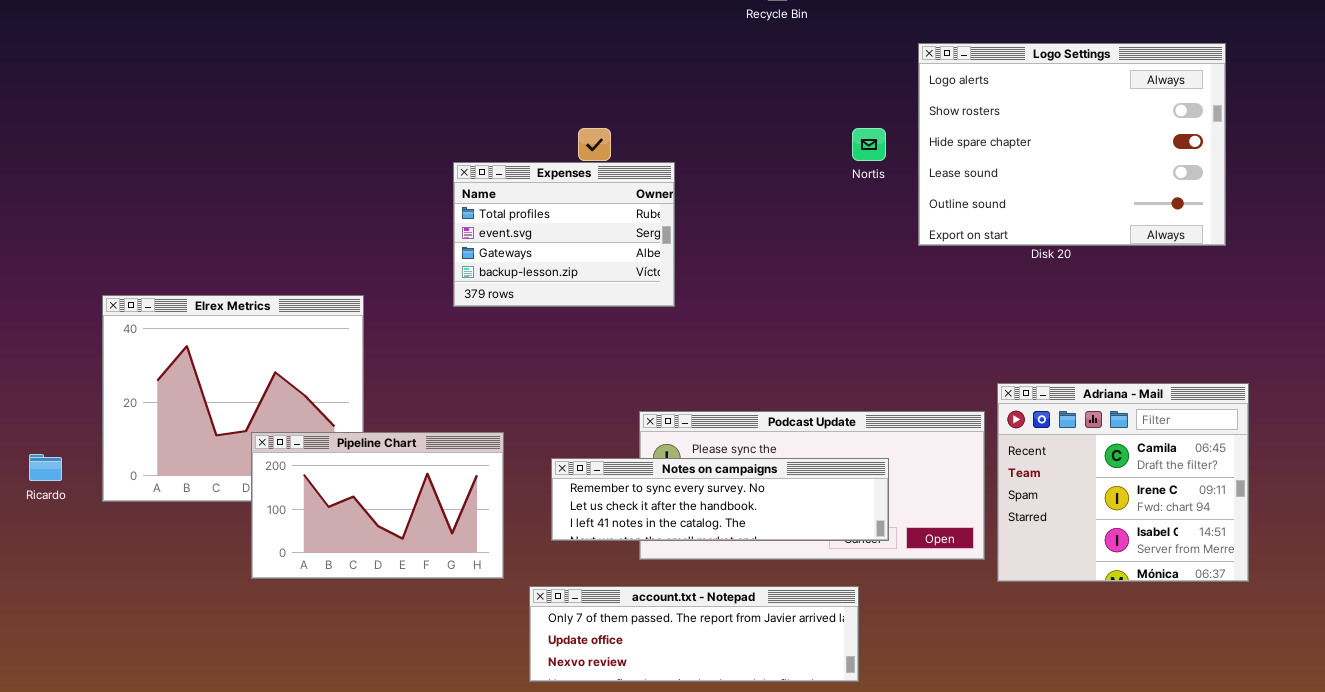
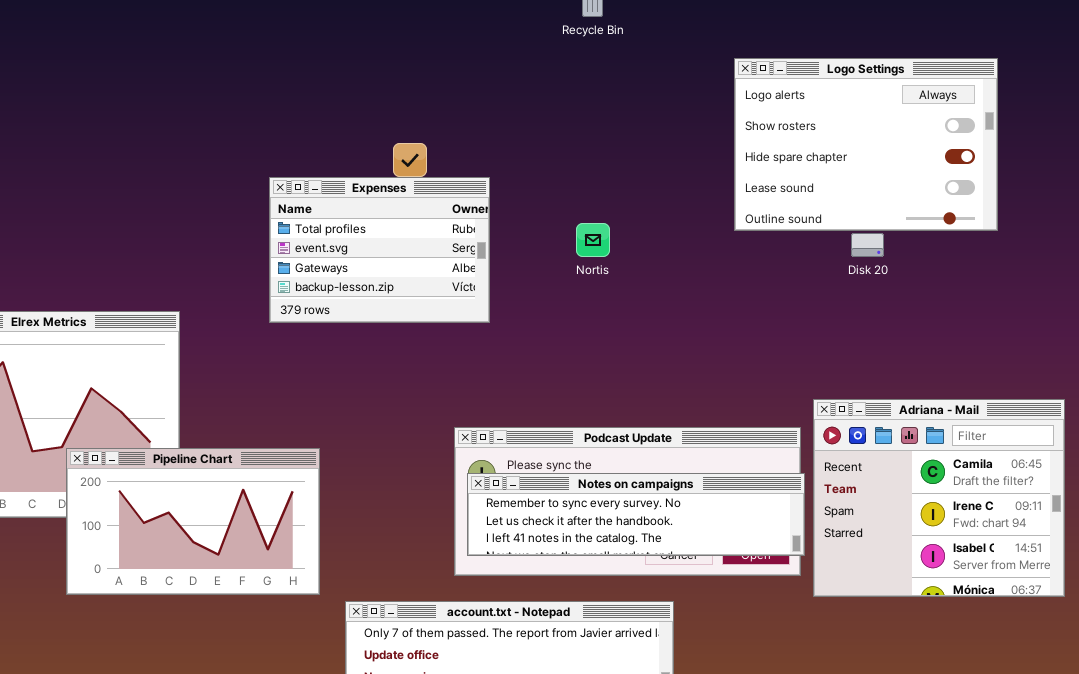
Logo Settings: [918,43,1226,246] -> [734,58,998,231], resized
Nortis: [852,128,886,161] -> [576,223,610,257], moved
Notes on campaigns: [551,458,889,541] -> [467,473,805,556], moved

